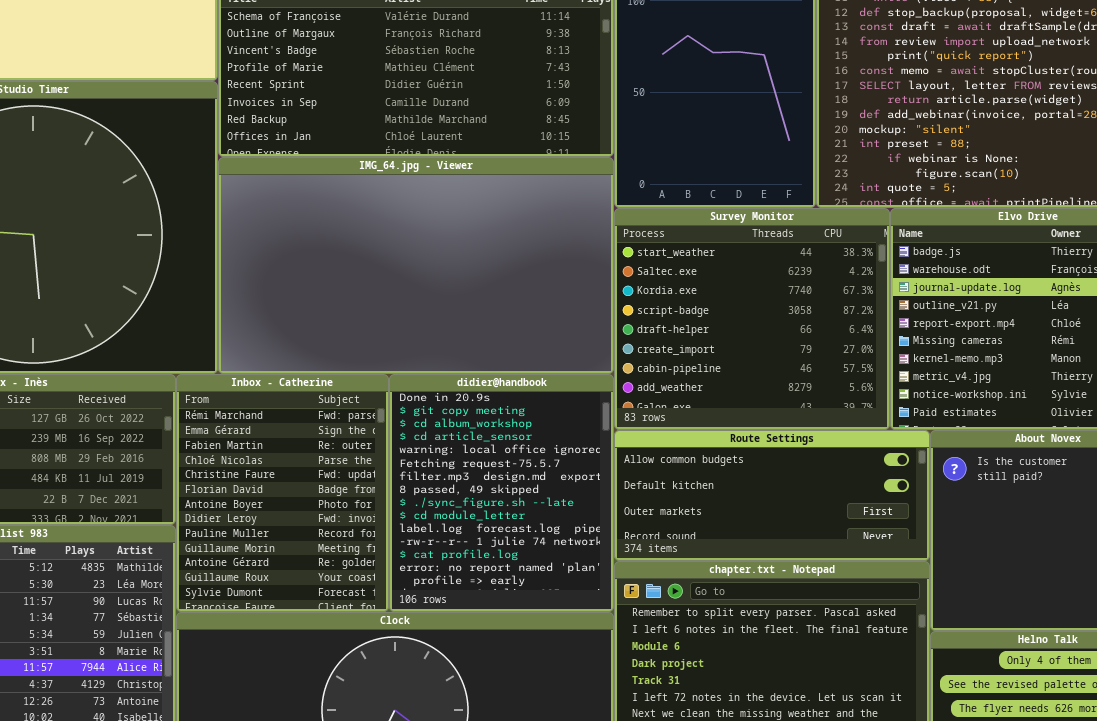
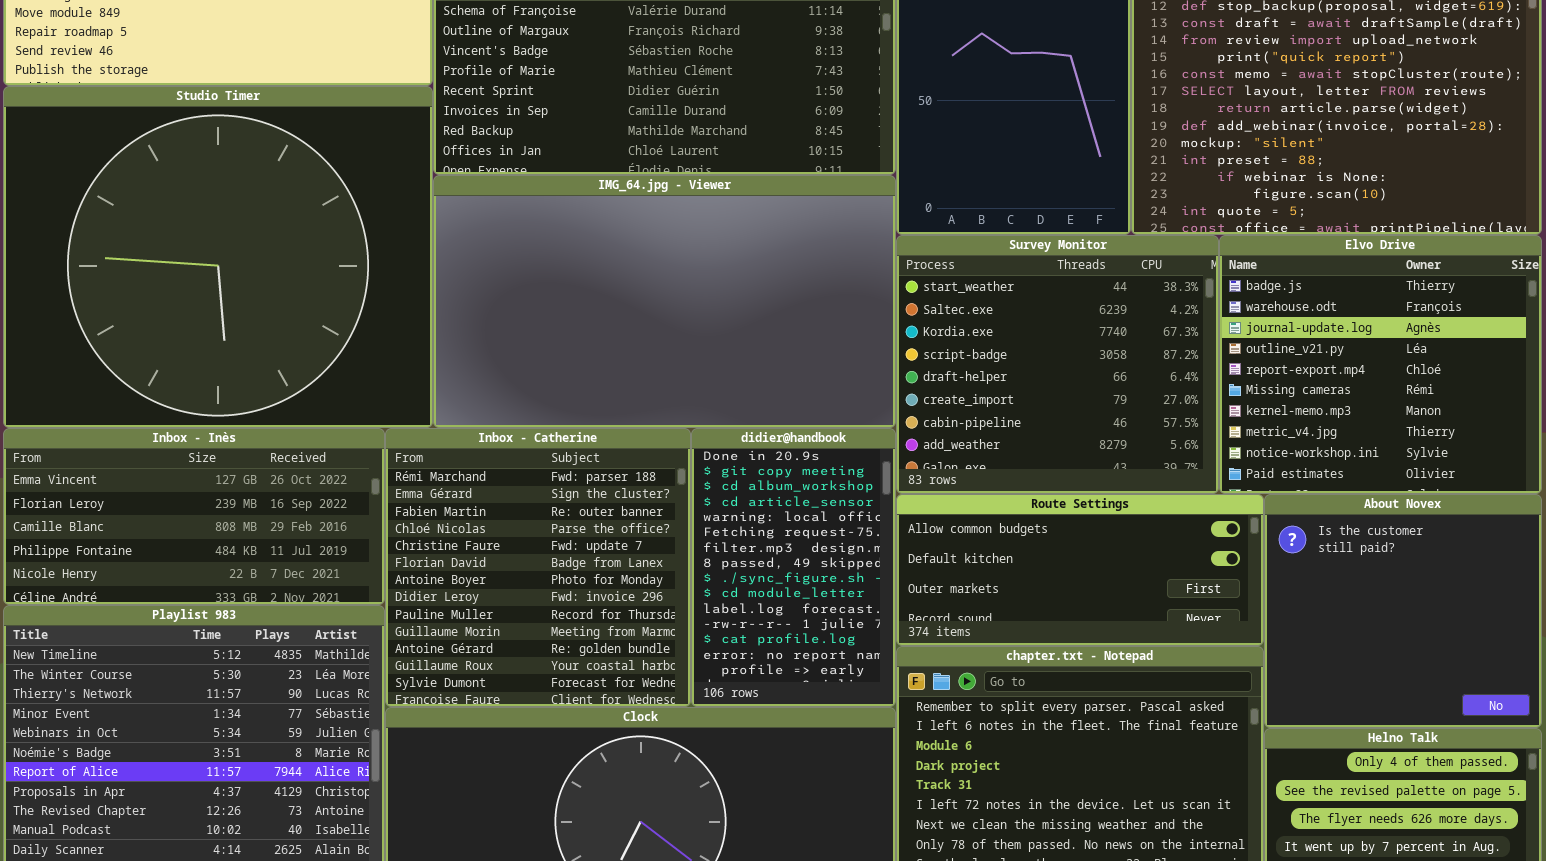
Inbox - Catherine: [176,374,389,612] -> [385,428,691,707], resized
didier@handbook: [389,374,614,612] -> [691,428,896,707], resized

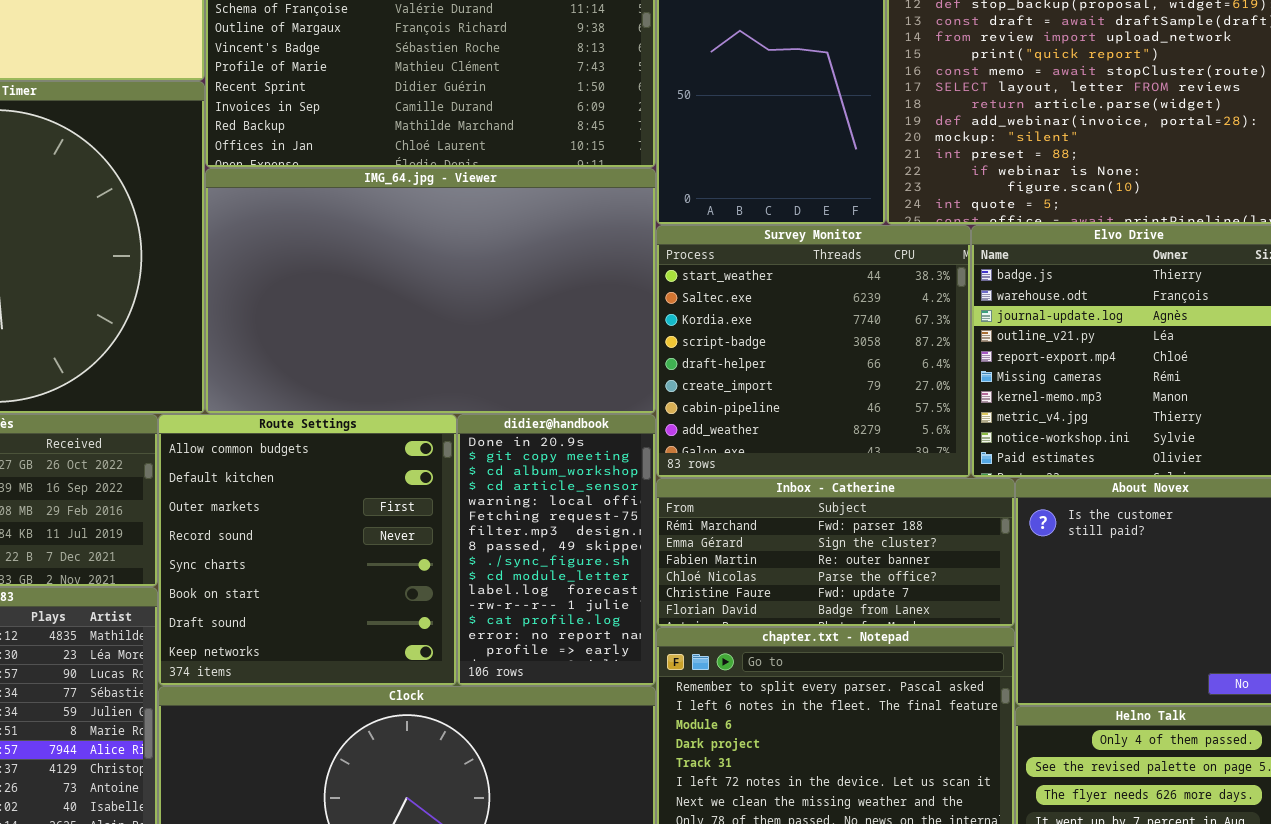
Inbox - Catherine: [385,428,691,707] -> [656,478,1015,627], moved, resized
Route Settings: [896,494,1264,646] -> [158,414,457,686], moved, resized

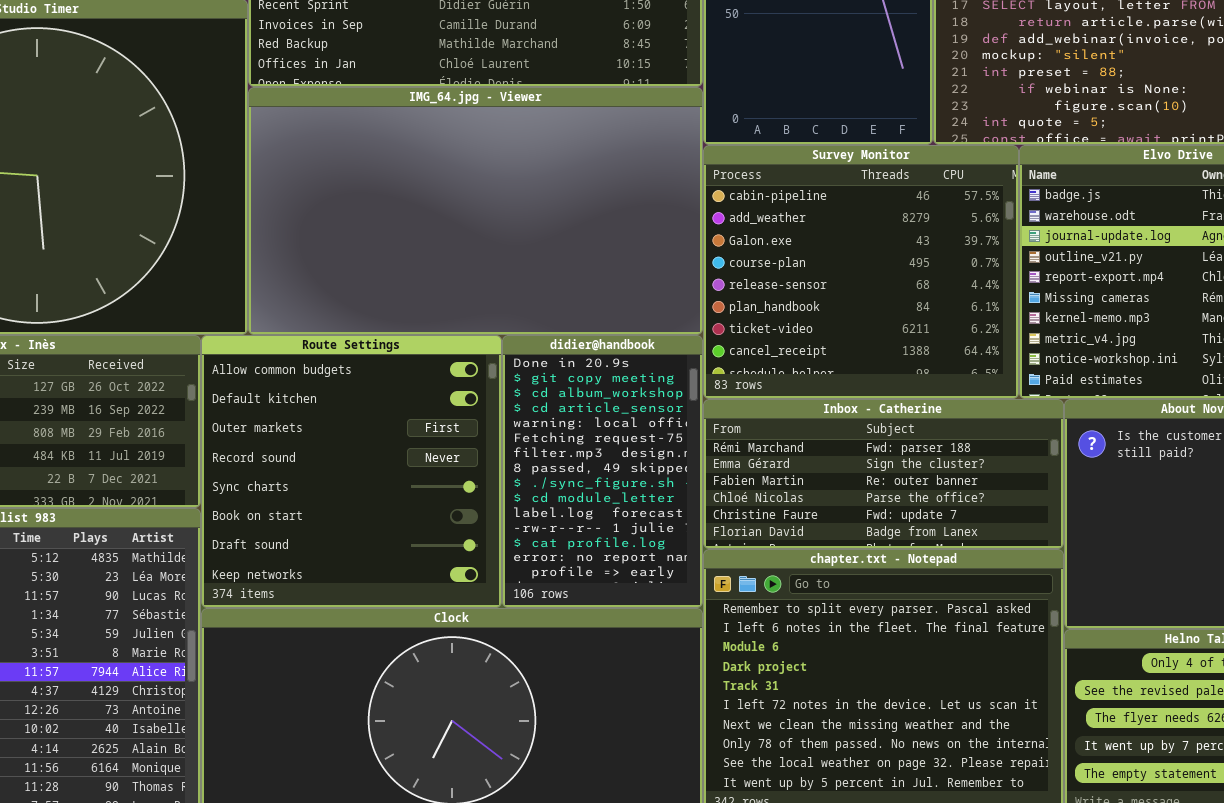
Survey Monitor: [656,225,971,478] -> [703,145,1019,399], scrolled down 6 rows

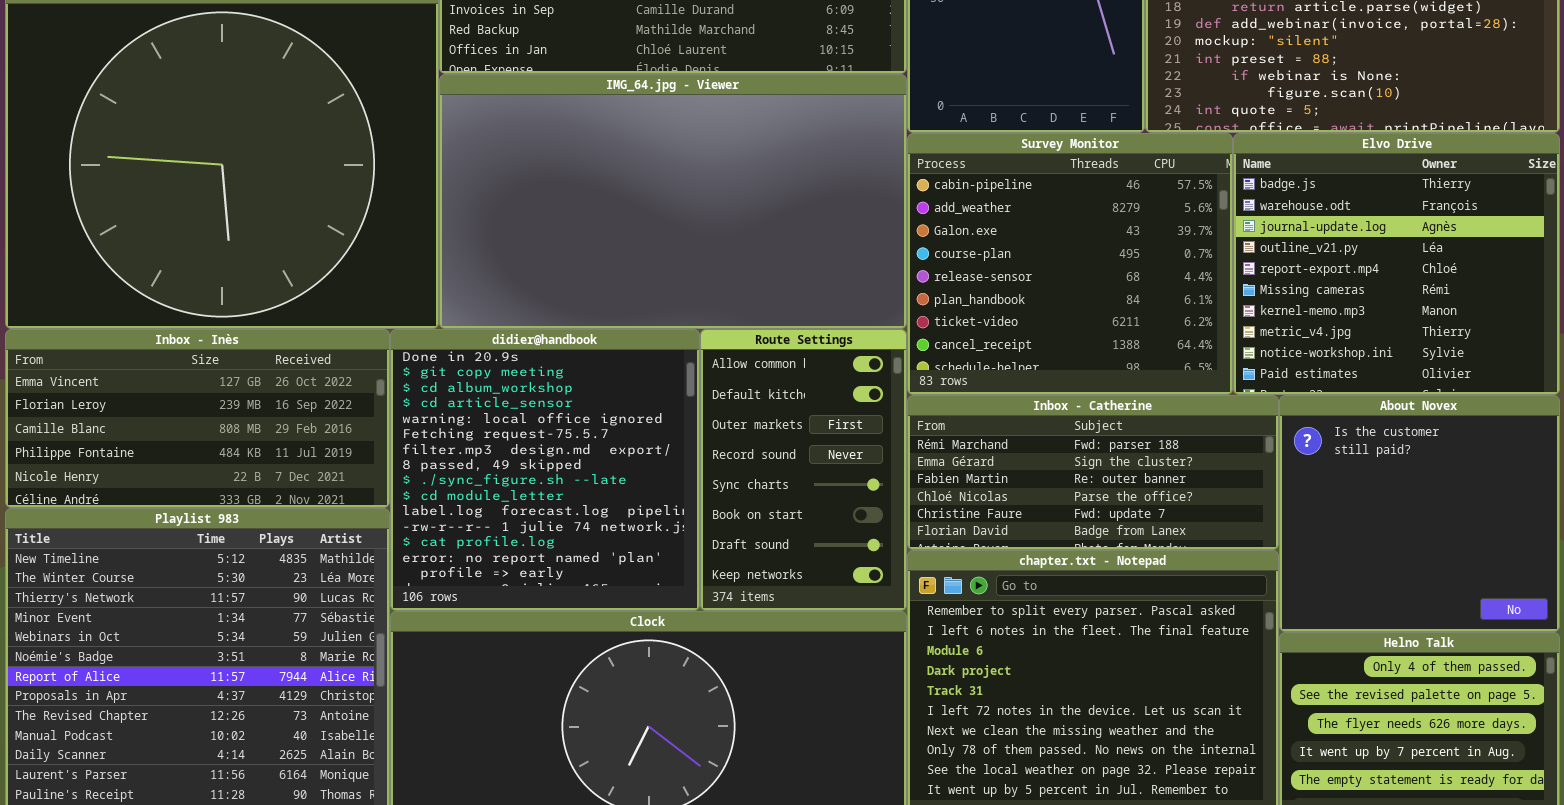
Route Settings: [201,335,502,608] -> [700,329,907,611], moved, resized
didier@handbook: [502,335,703,608] -> [390,329,700,611], moved, resized

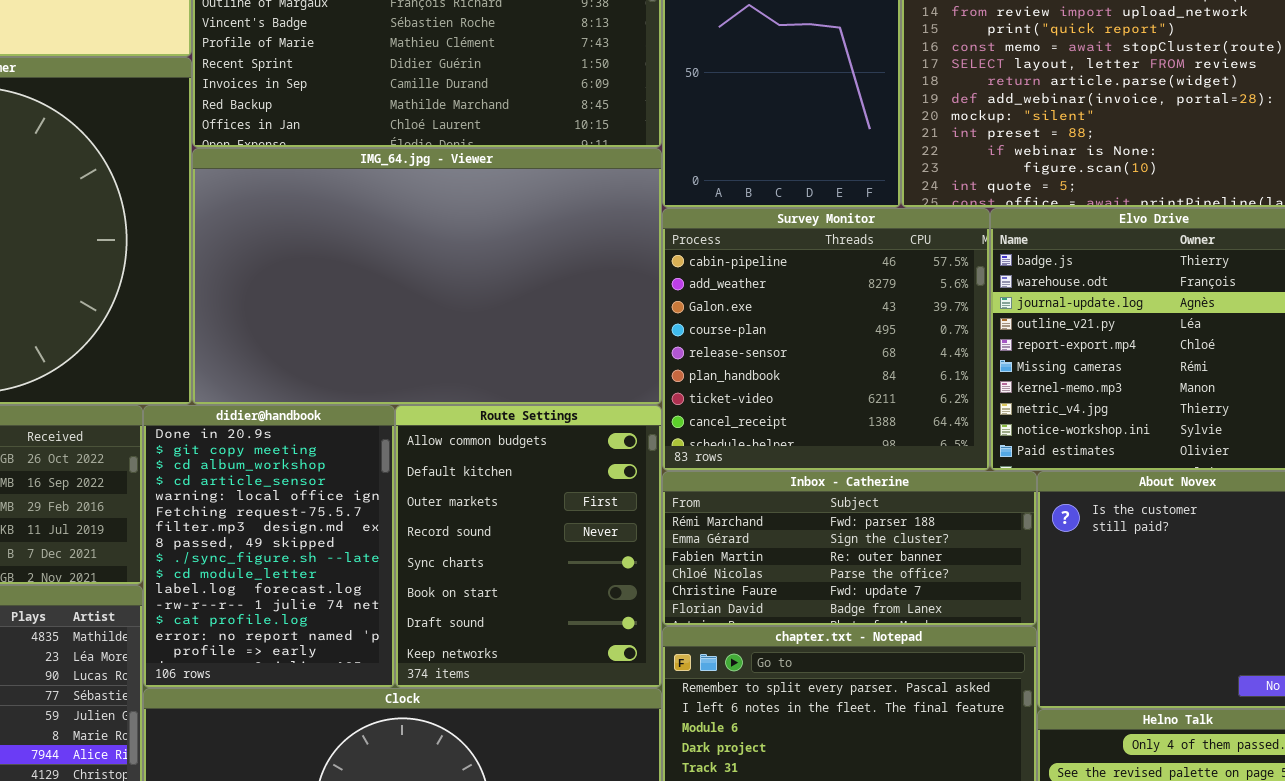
didier@handbook: [390,329,700,611] -> [143,405,395,688], resized
Route Settings: [700,329,907,611] -> [395,405,662,688], resized

